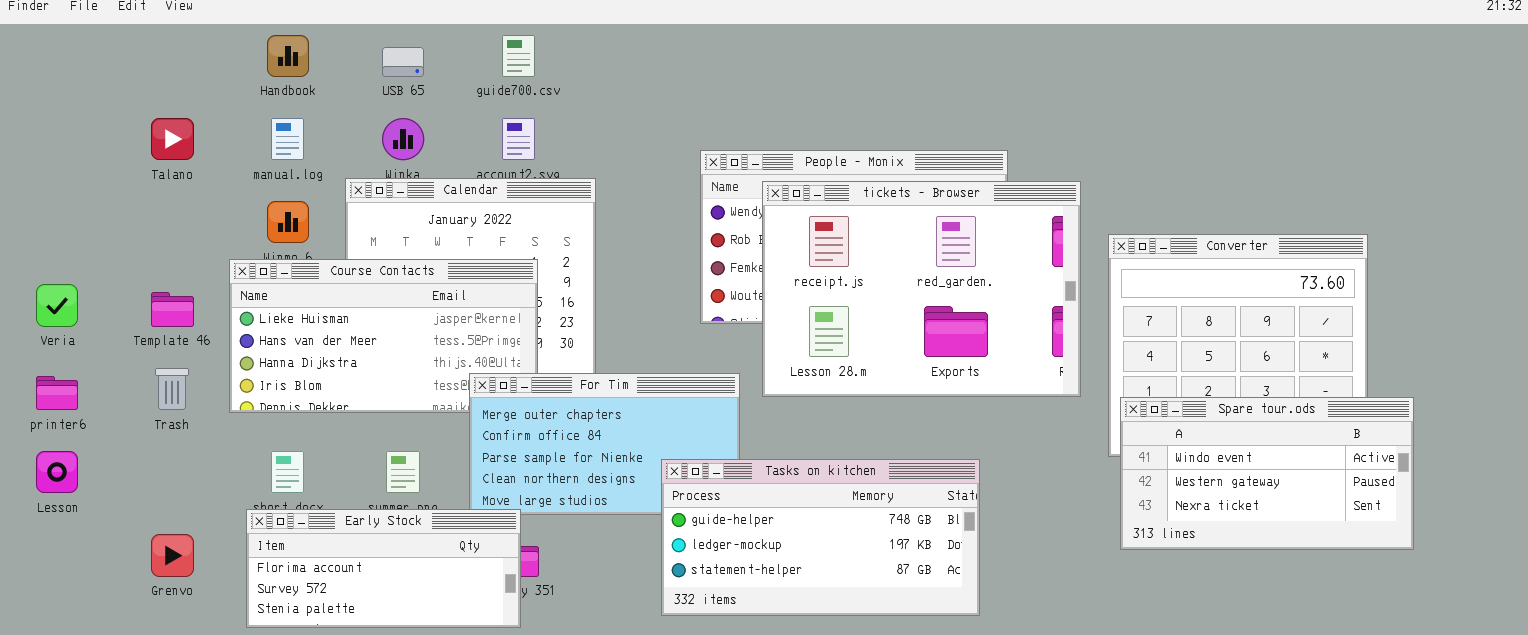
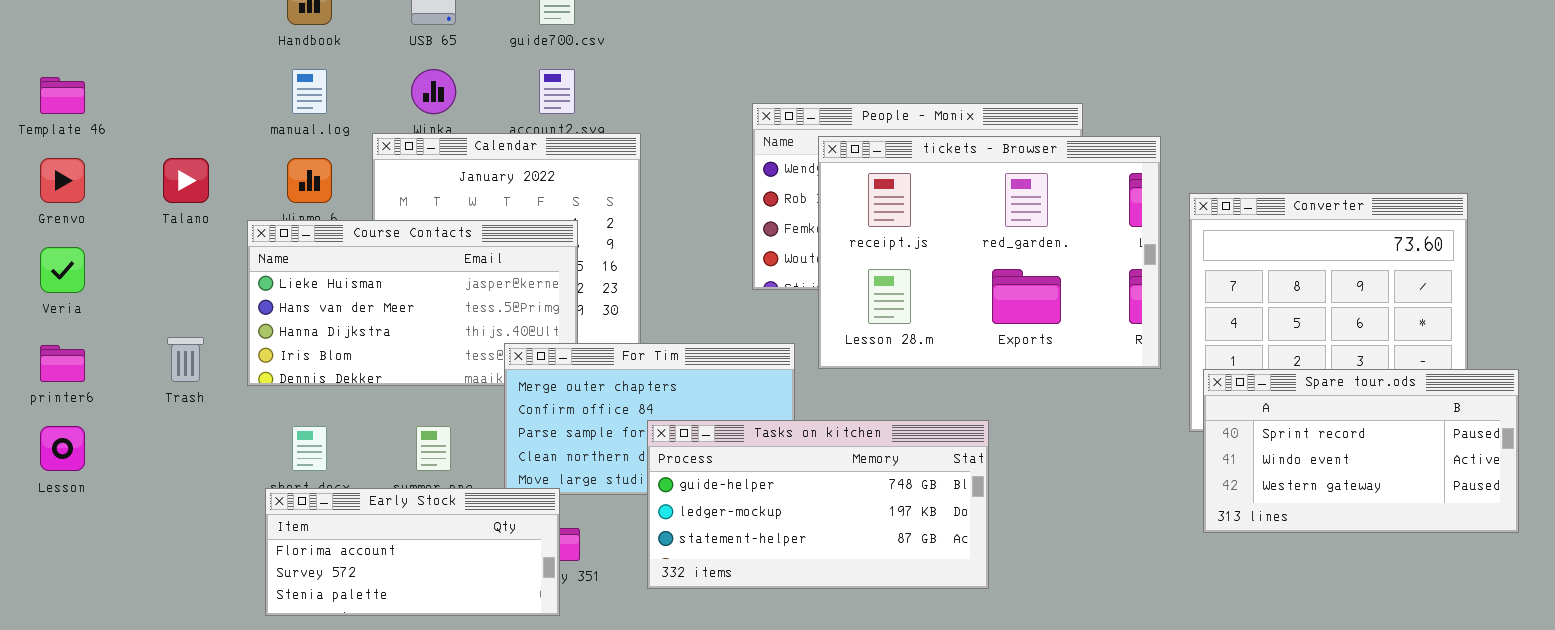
Talano: [151,118,194,160] -> [163,158,209,203], moved
Template 46: [151,292,194,327] -> [40,77,85,114], moved
Spare tour.ods: [1120,397,1414,550] -> [1203,369,1519,533], scrolled up 1 row
Tasks on kitchen: [661,459,980,616] -> [647,420,989,589], moved
Grenvo: [151,534,194,577] -> [40,158,85,203], moved

